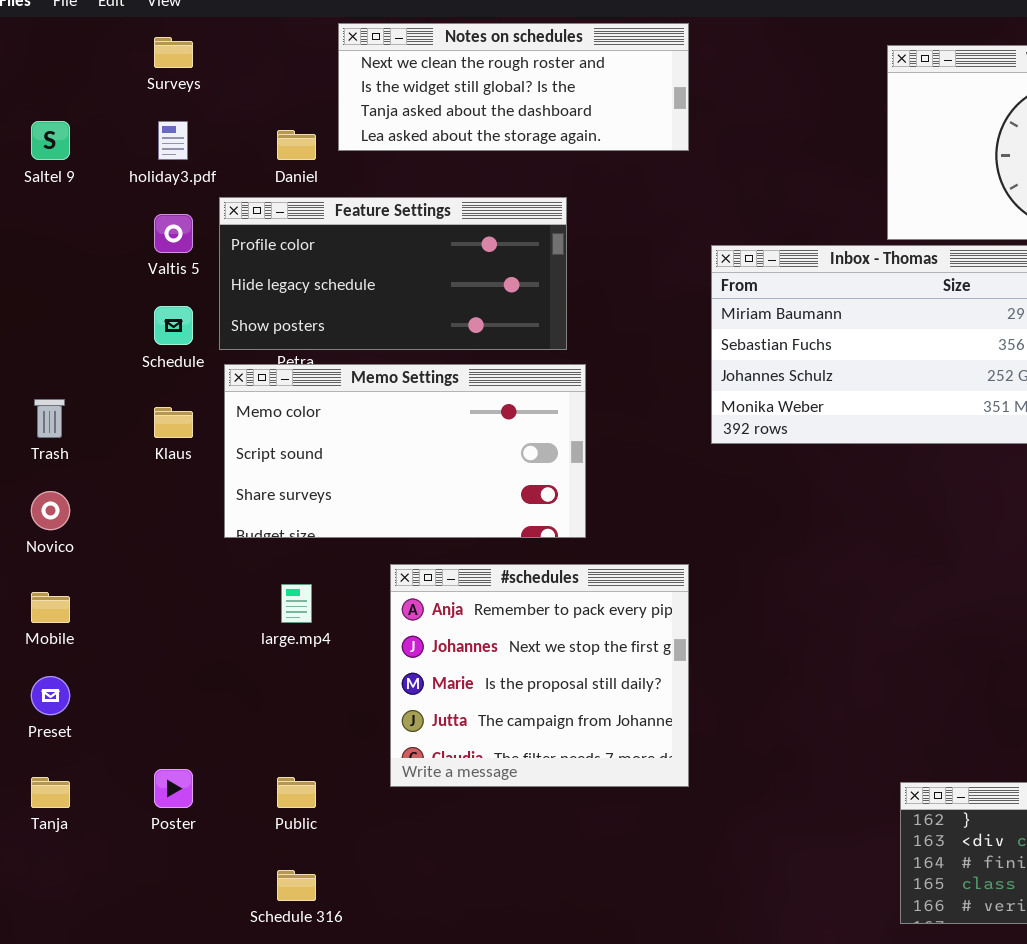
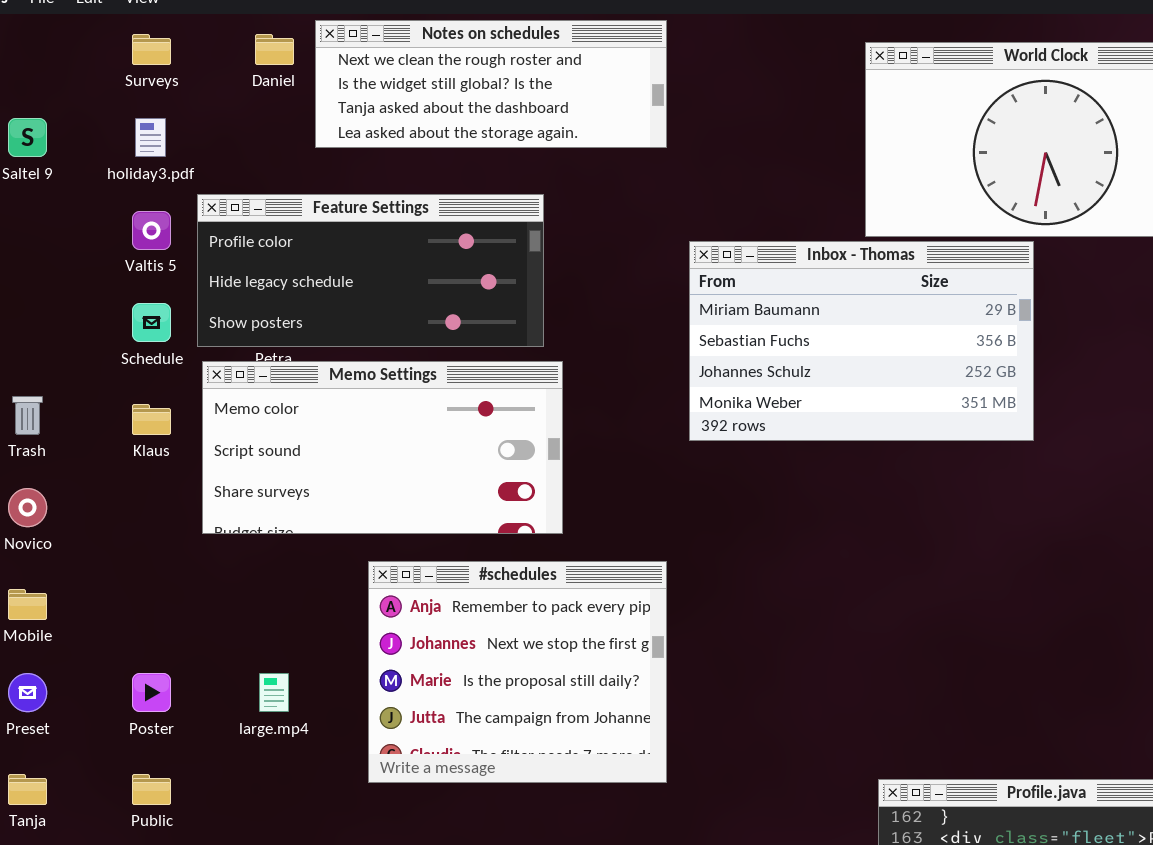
Daniel: [277,130,316,160] -> [255,34,294,65], moved
large.mp4: [281,584,312,623] -> [259,673,289,712], moved
Poster: [154,769,193,808] -> [132,673,171,712], moved
Public: [277,777,316,808] -> [132,774,171,805], moved

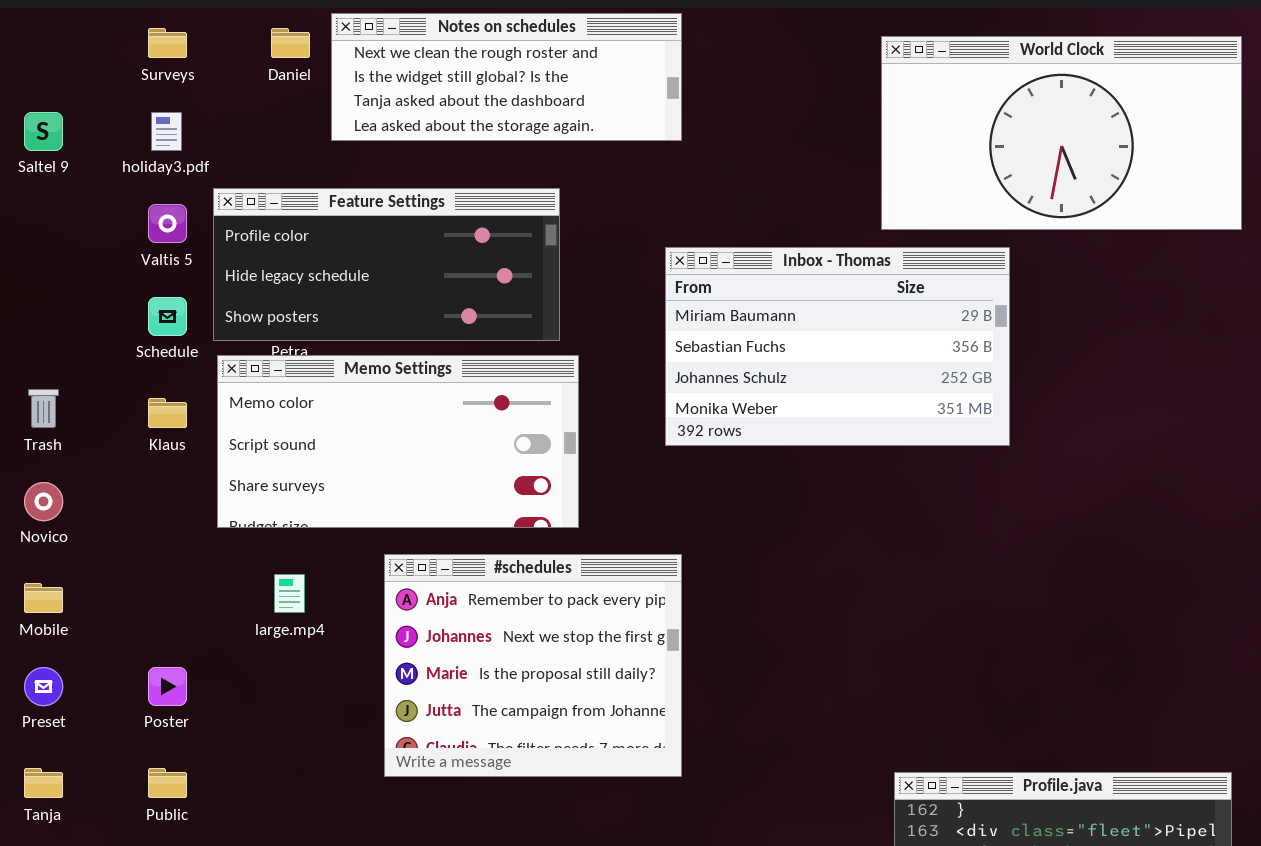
Inbox - Thomas: [689,241,1034,441] -> [665,247,1010,446], moved
large.mp4: [259,673,289,712] -> [274,574,305,613], moved

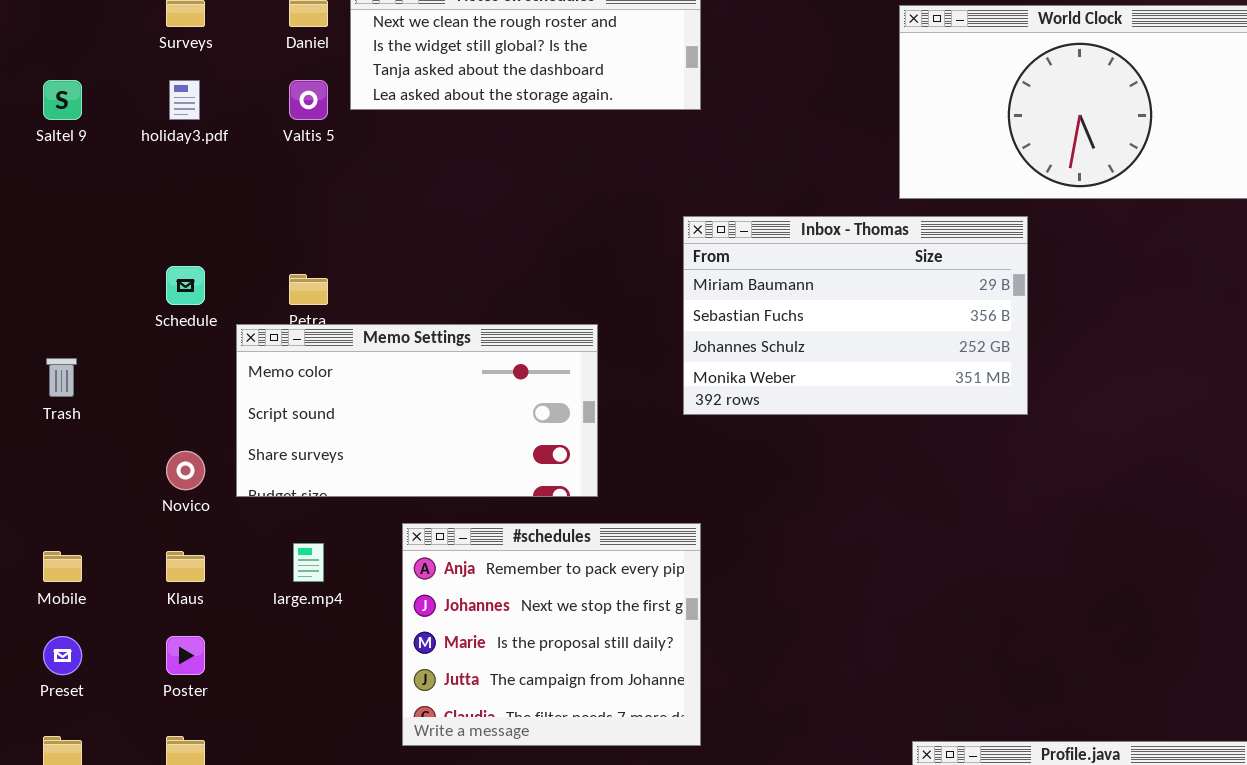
Feature Settings: [213,188,560,341] -> none, closed
Valtis 5: [148,204,187,243] -> [289,80,328,120], moved
Klaus: [148,398,187,428] -> [166,551,205,582], moved
Novico: [24,482,63,521] -> [166,451,205,490], moved

